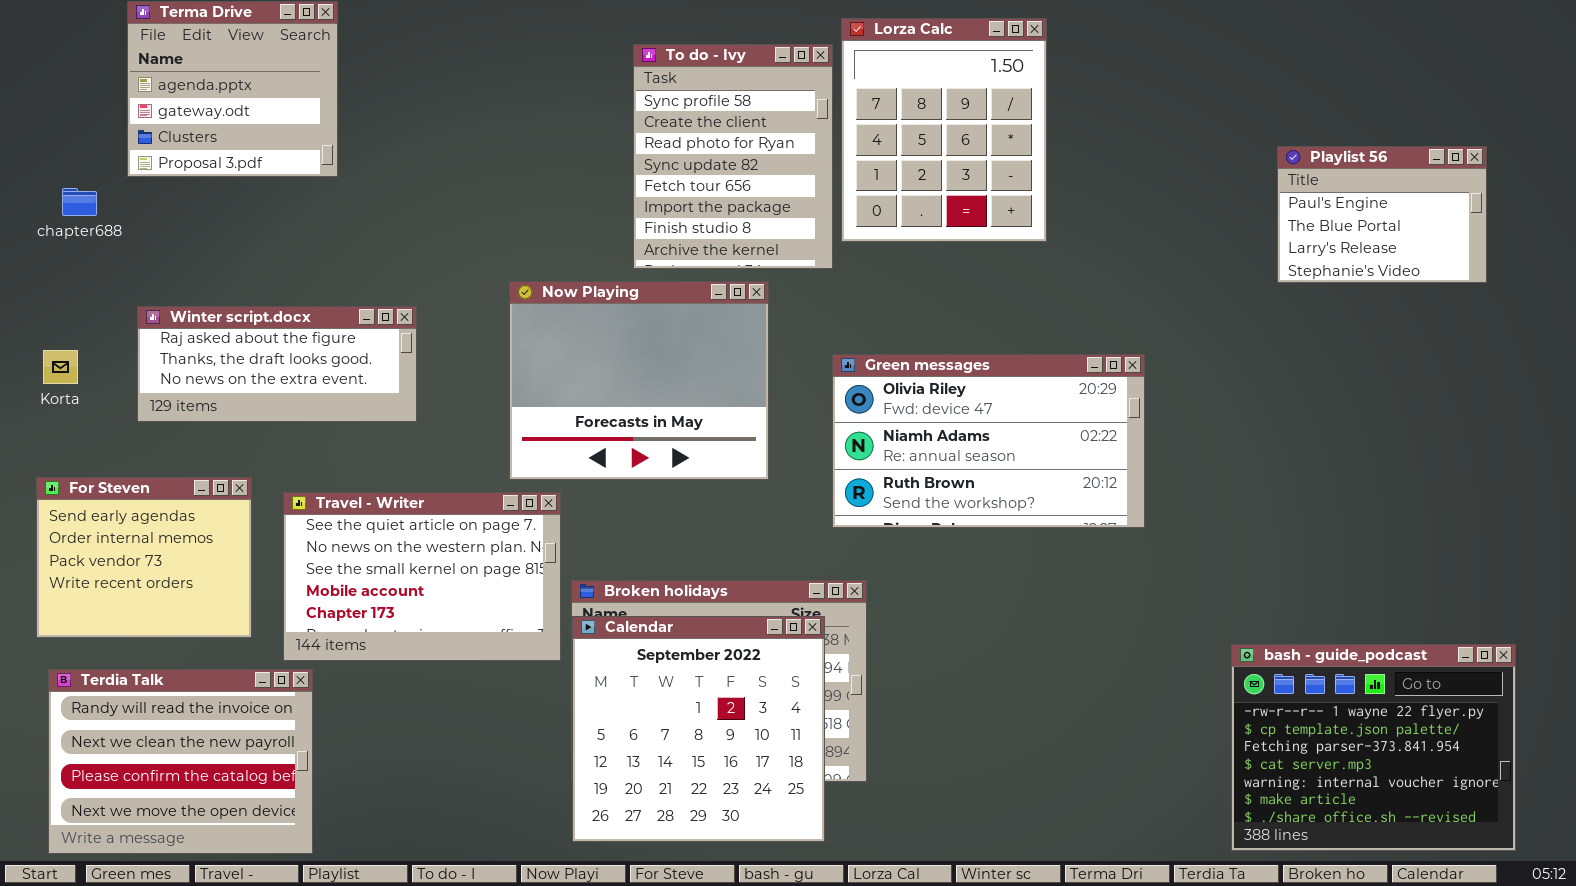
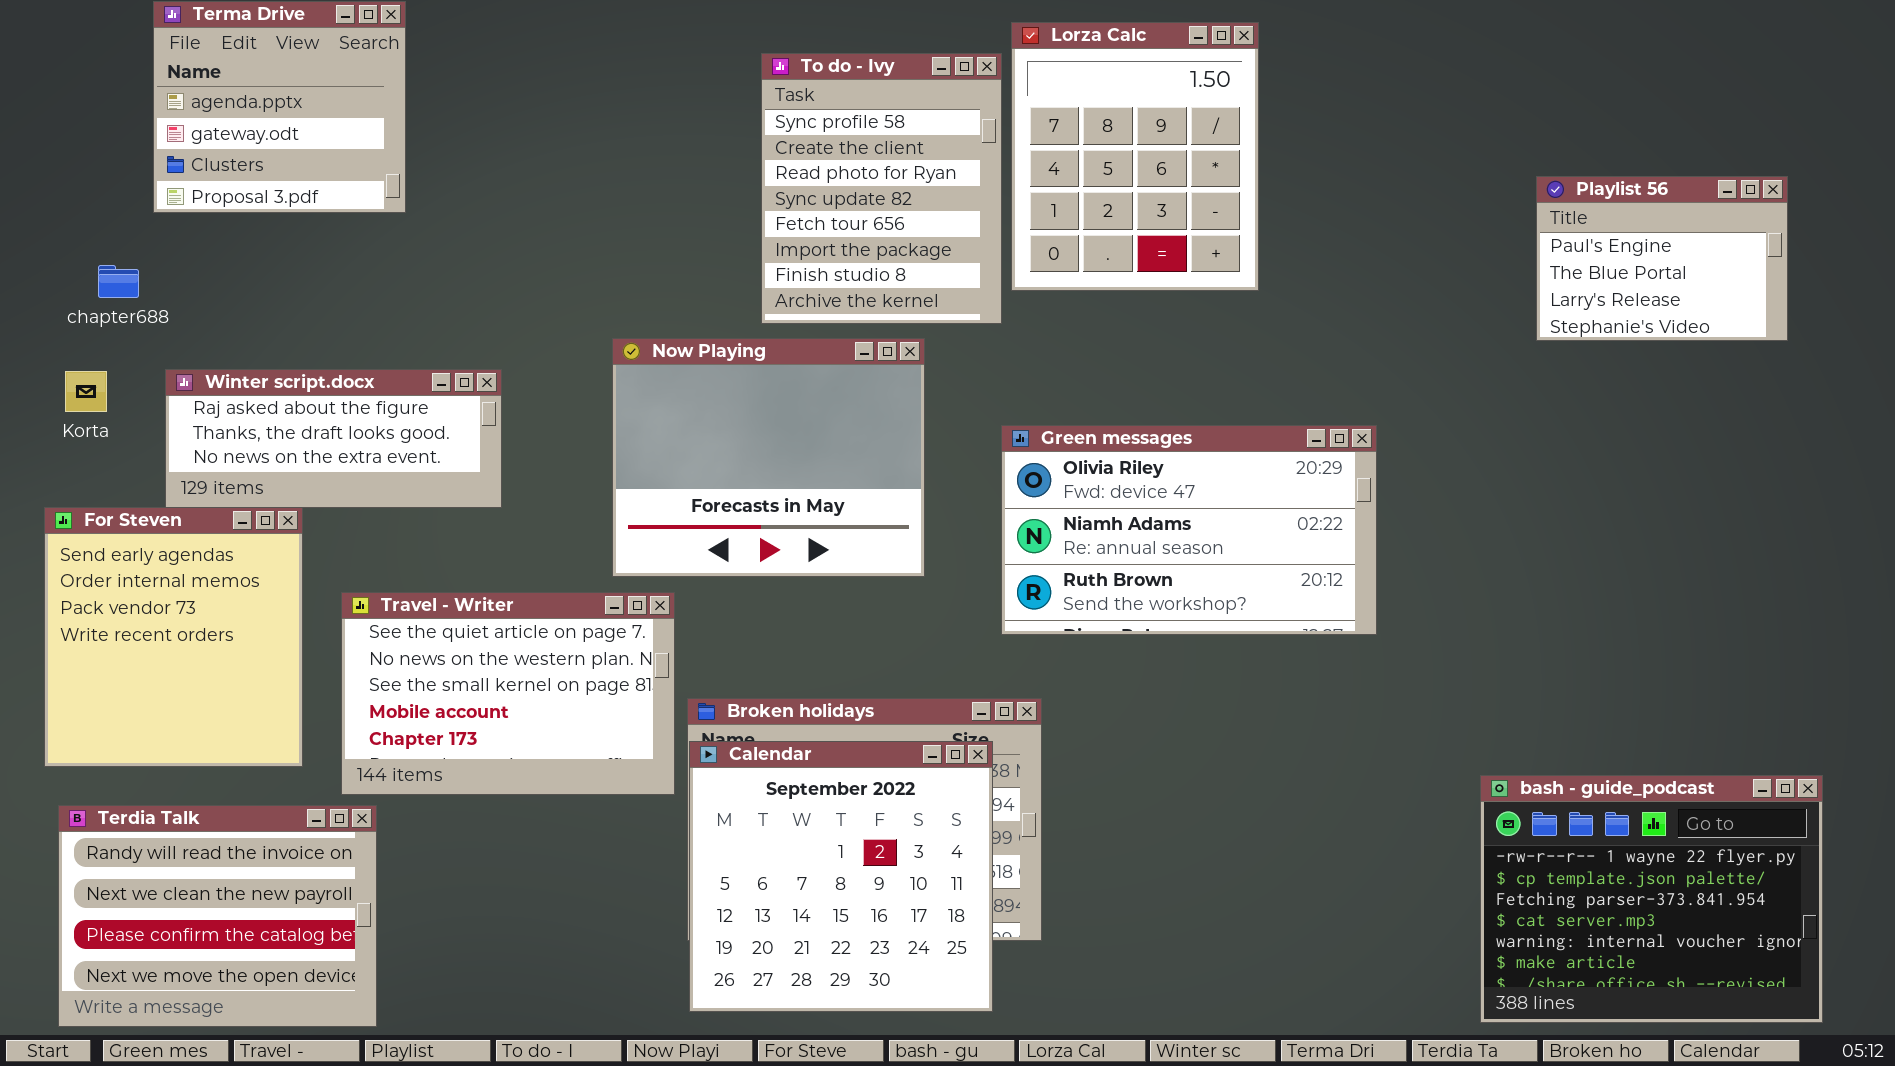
chapter688: [62,188,97,216] -> [98,265,139,298], moved
Korta: [43,350,78,384] -> [65,371,107,412], moved
For Steven: [36,477,252,638] -> [44,507,303,767], resized

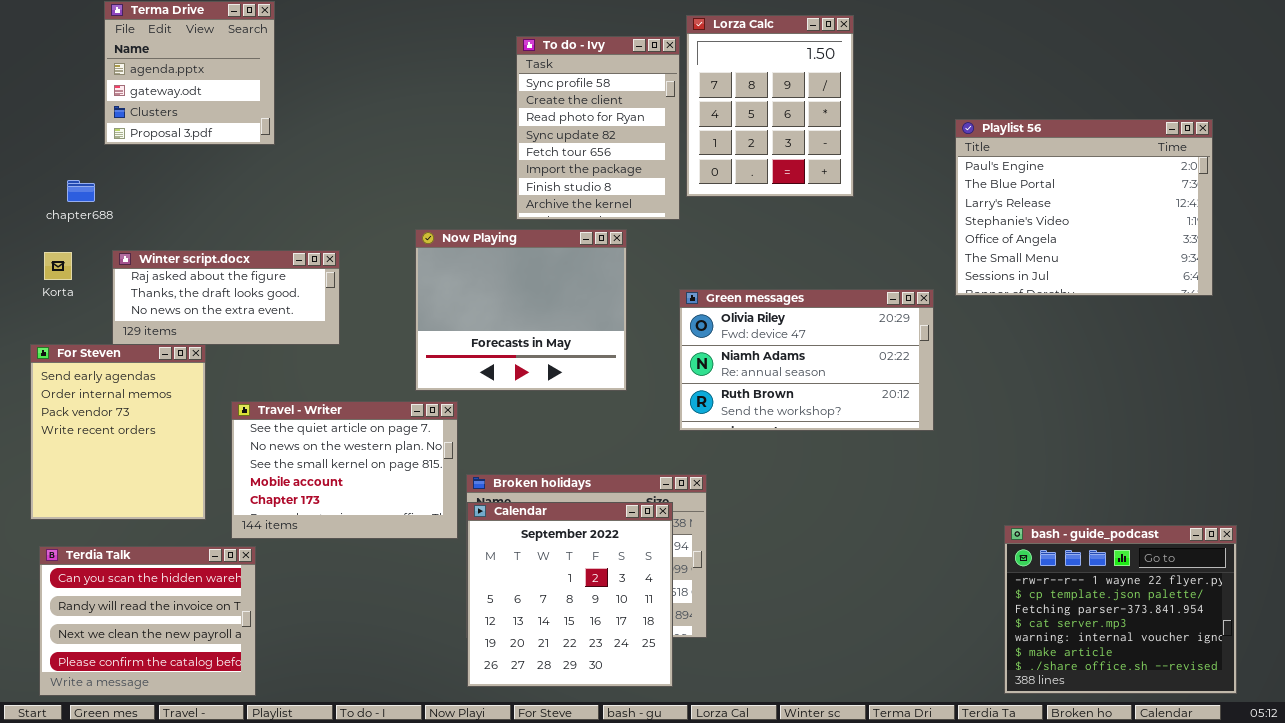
Playlist 56: [1536,176,1788,341] -> [955,119,1213,296], resized
Terdia Talk: [58,805,377,1027] -> [39,546,256,696], scrolled up 1 row

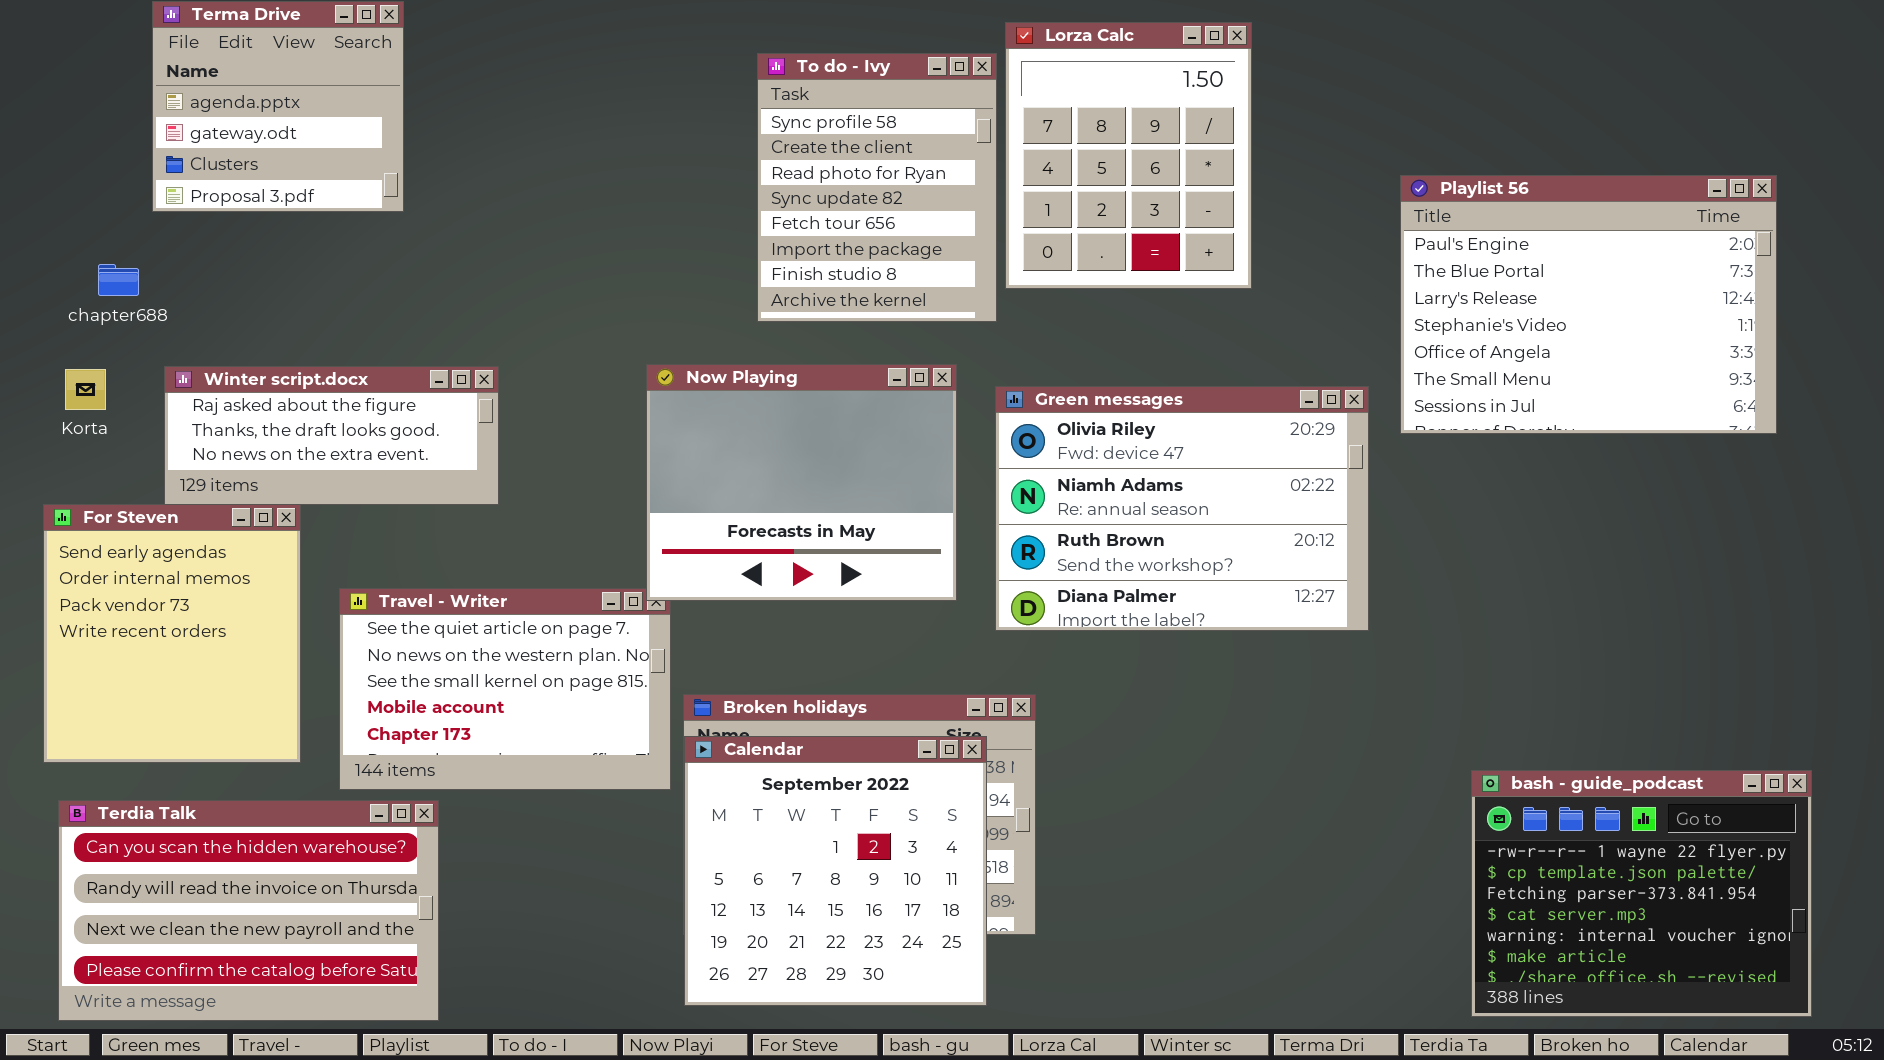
Now Playing: [415,229,627,391] -> [646,364,957,601], moved
Green messages: [679,289,934,431] -> [995,386,1369,631], resized
Terdia Talk: [39,546,256,696] -> [58,800,439,1021], resized

